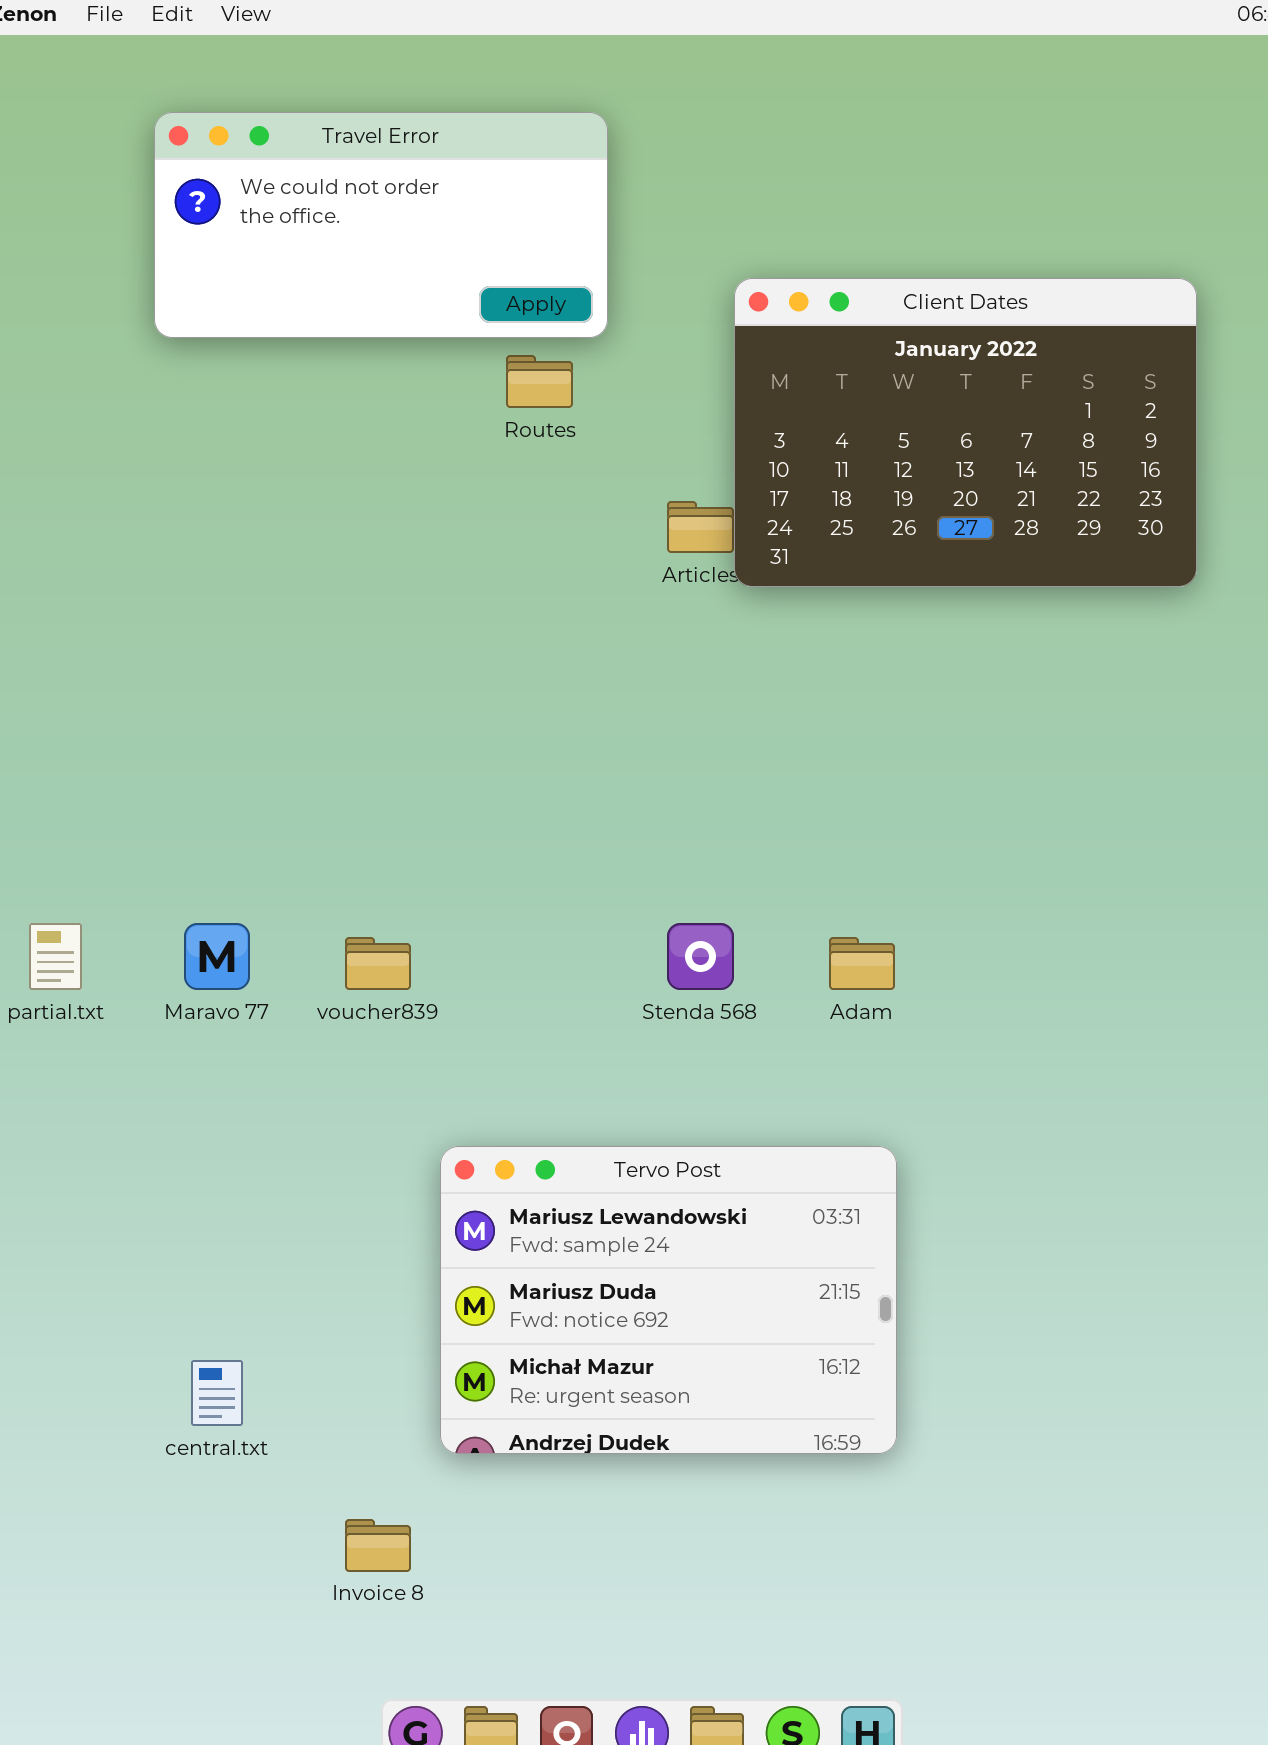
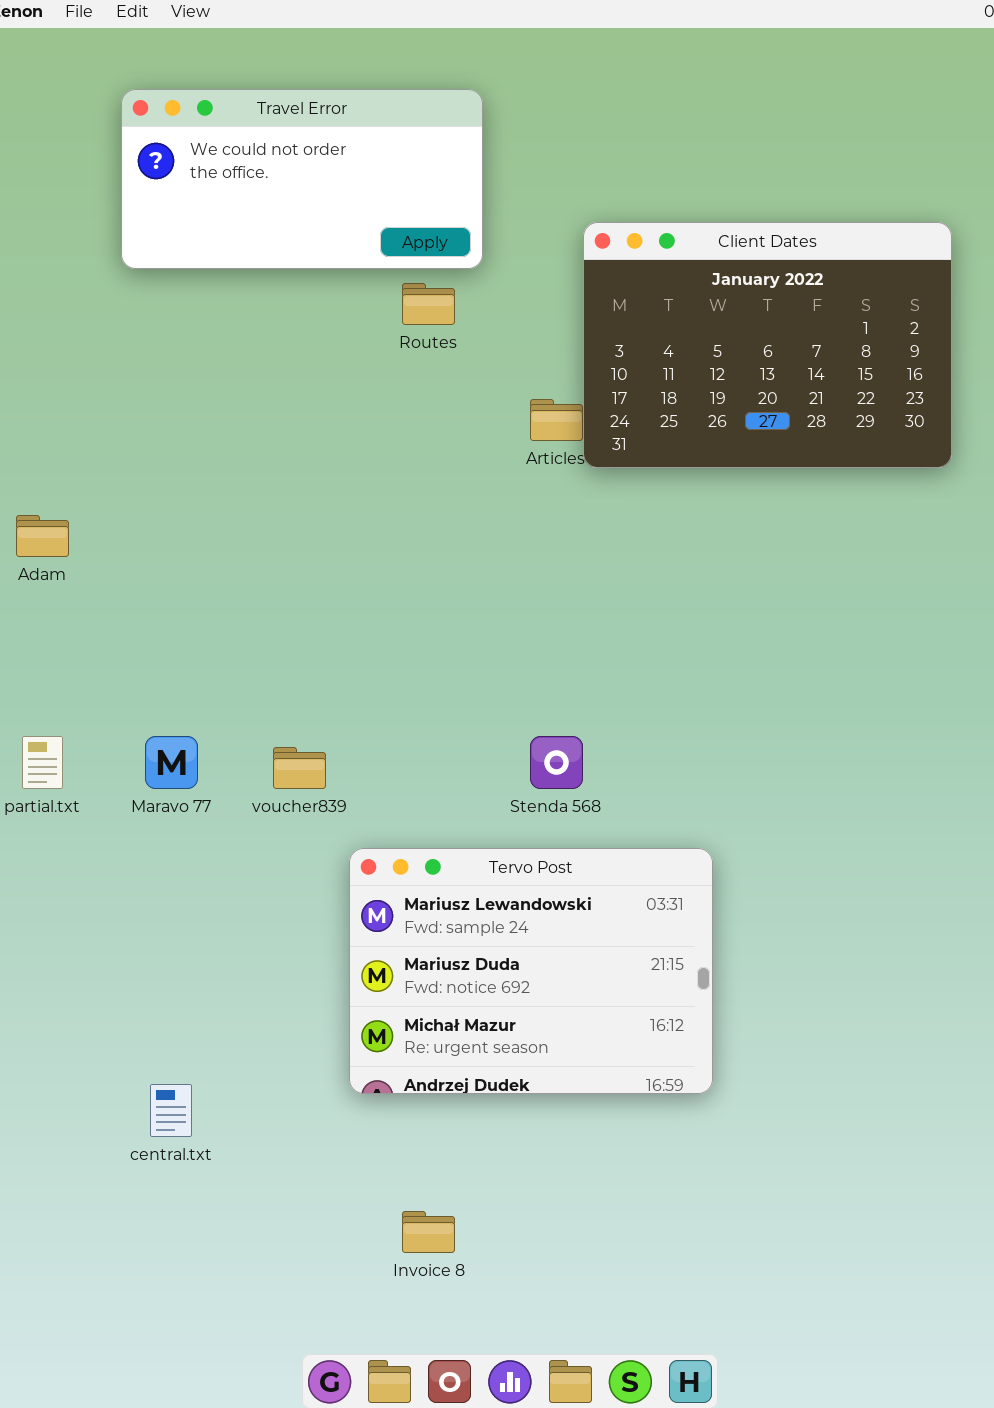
Adam: [829,937,895,990] -> [16,515,69,557], moved
Tervo Post: [440,1146,897,1454] -> [349,848,713,1094], moved
Invoice 8: [345,1519,411,1572] -> [402,1211,455,1253], moved

